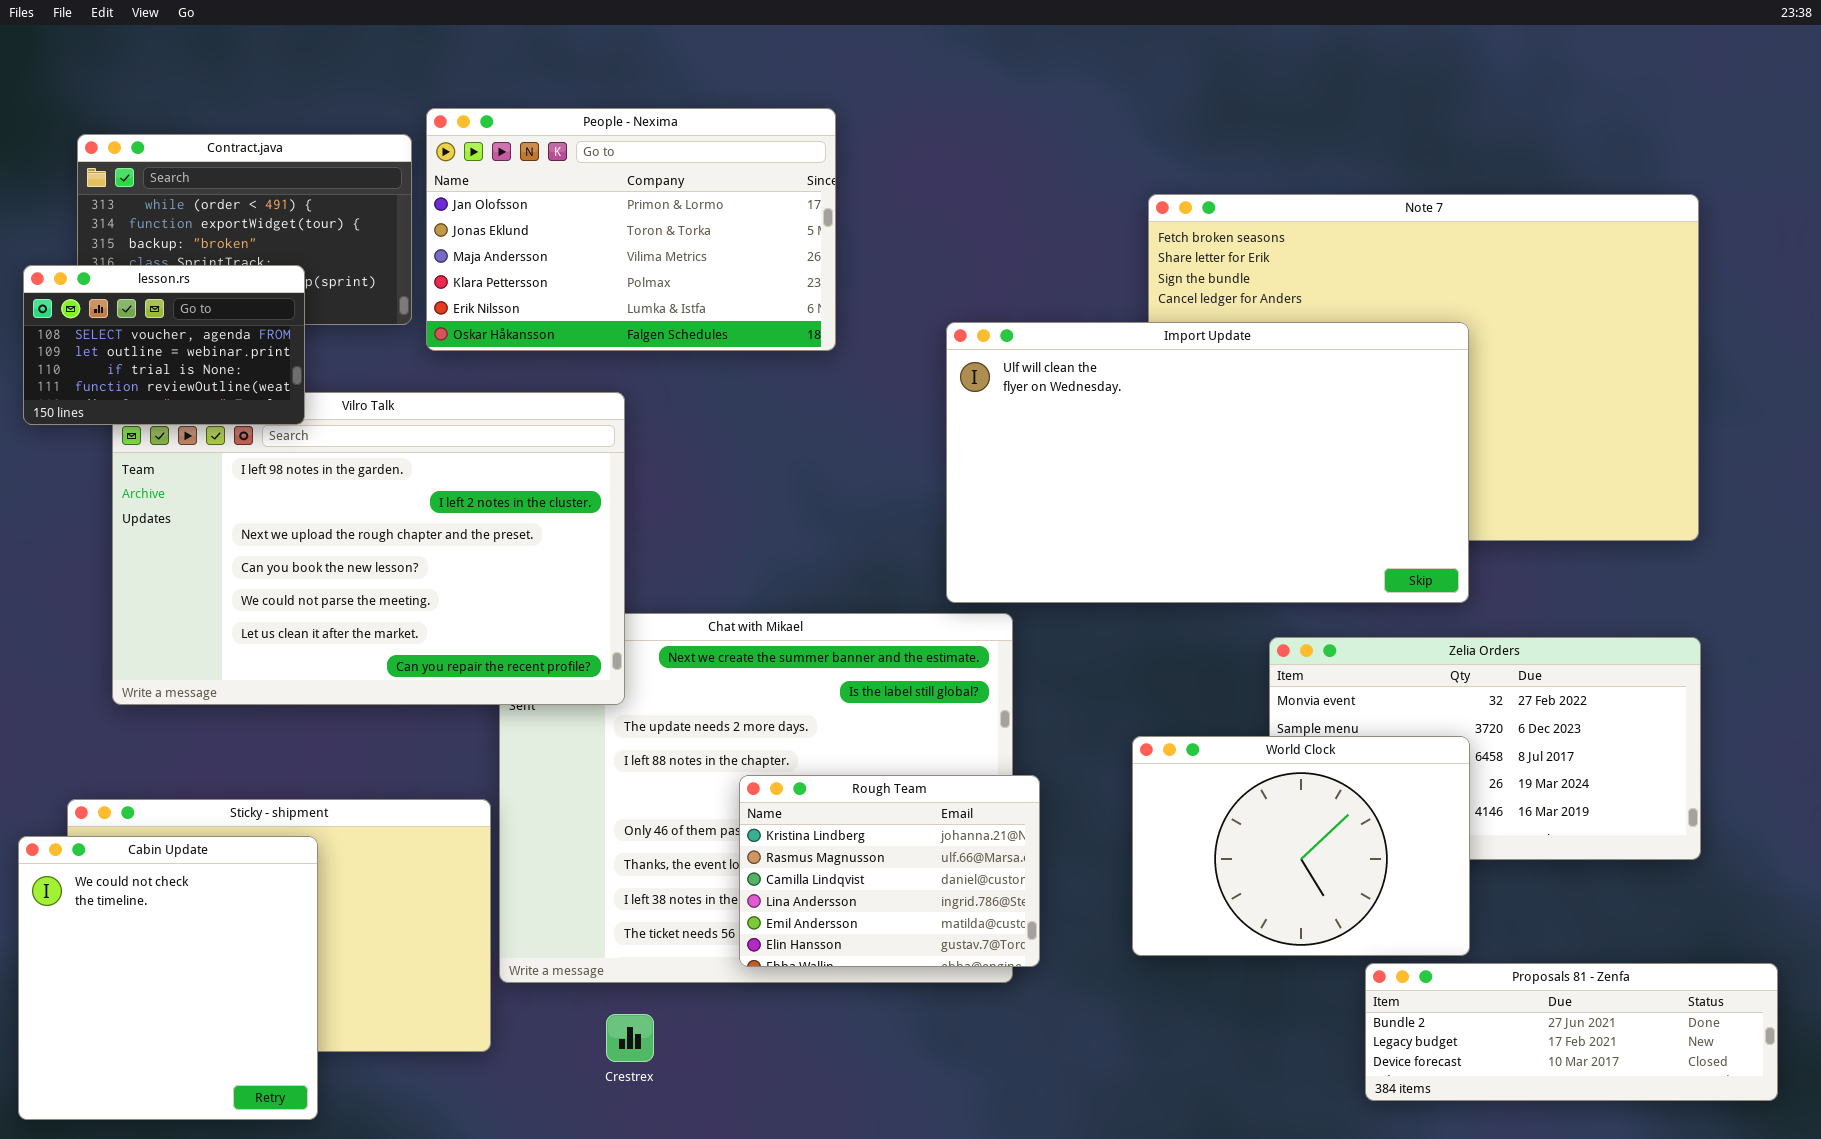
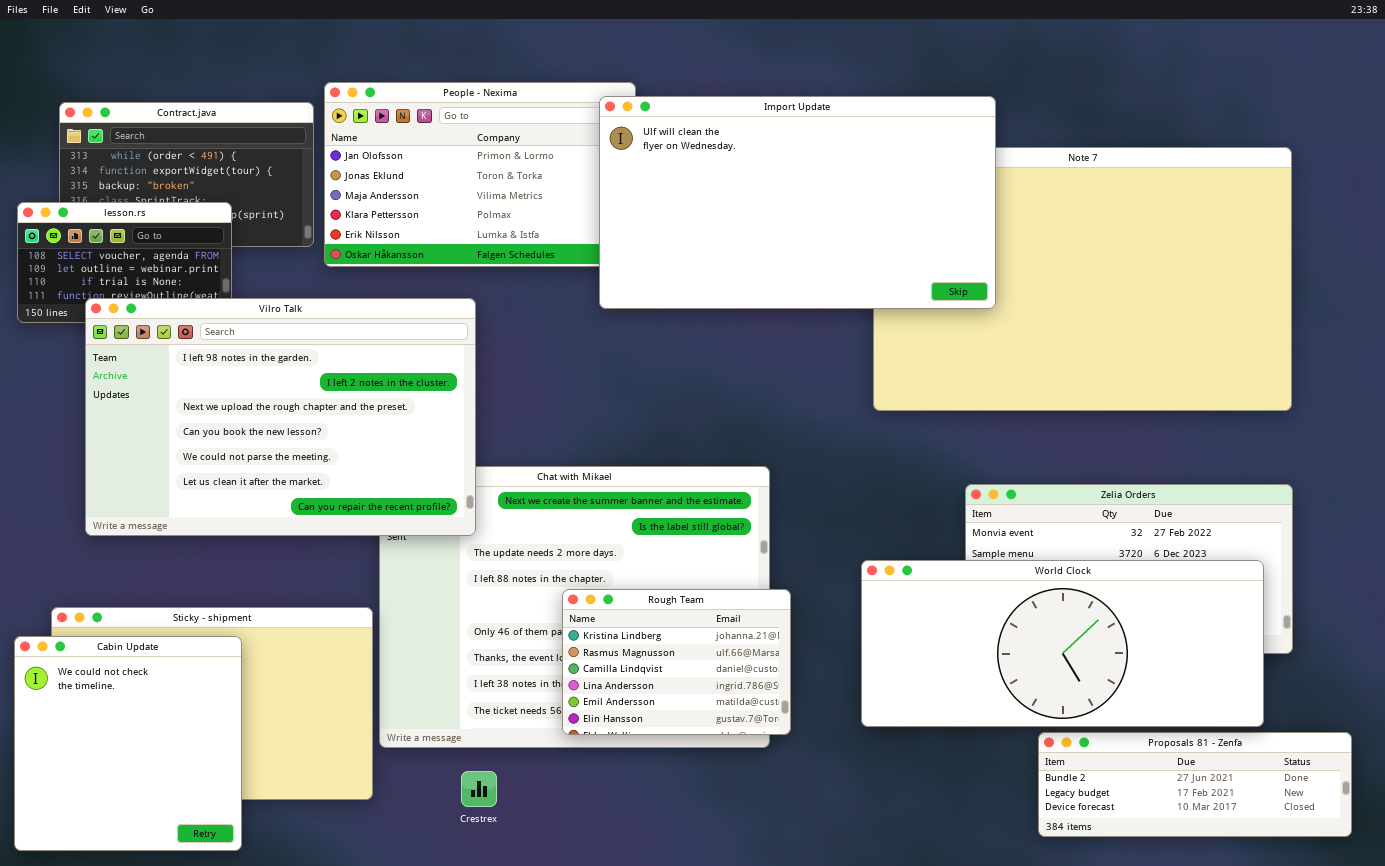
Import Update: [946,322,1469,603] -> [599,96,996,309], moved
Vilro Talk: [112,392,625,705] -> [85,298,476,536], raised
World Clock: [1132,736,1470,956] -> [861,560,1264,727], resized

